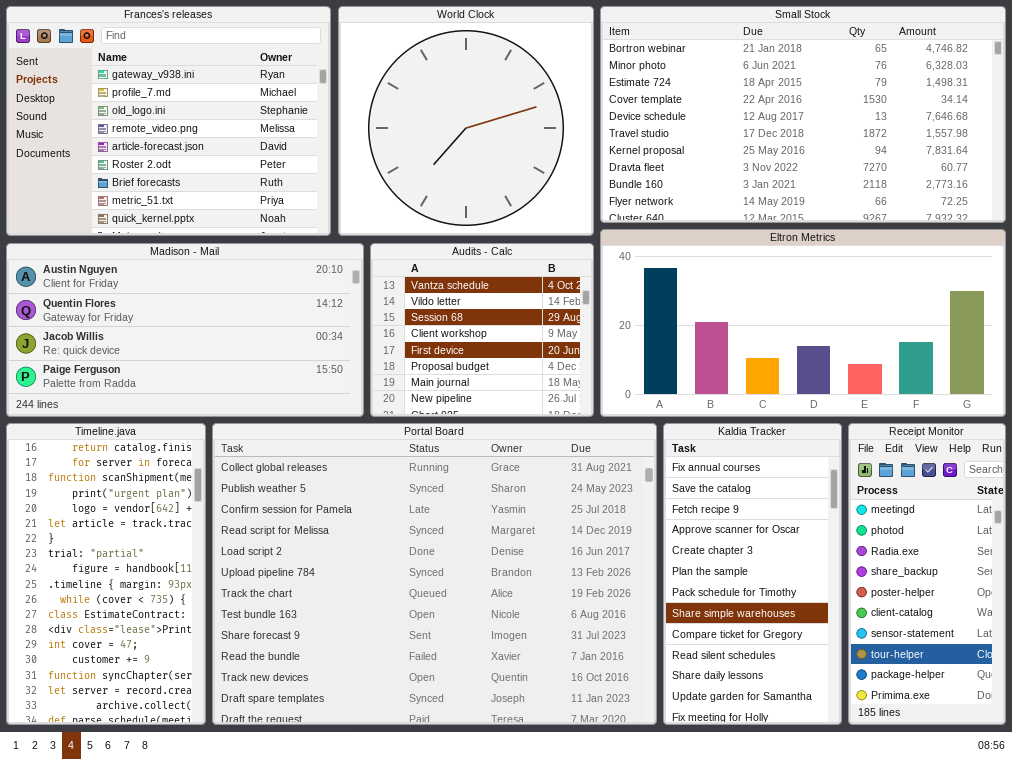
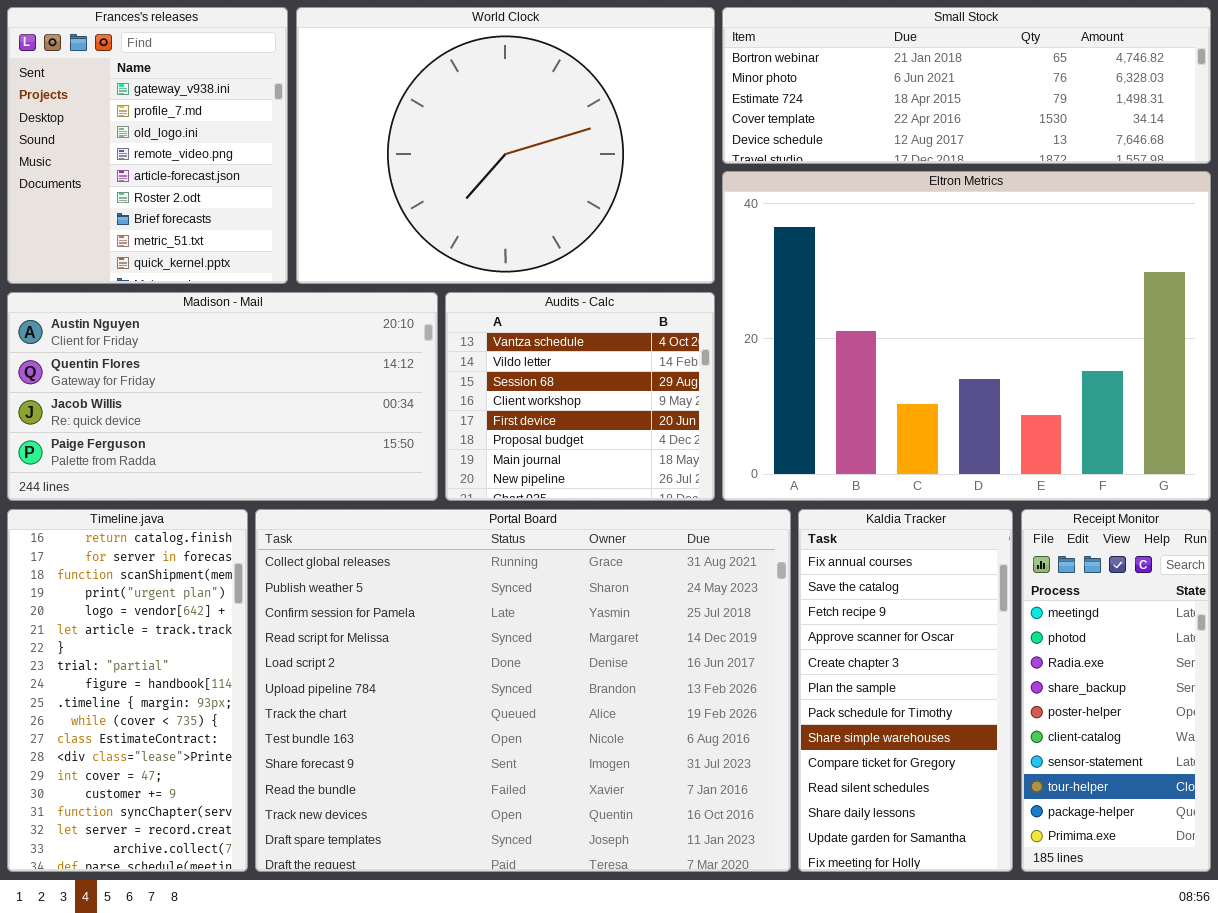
Frances's releases: [6,6,331,236] -> [7,7,288,284], resized
World Clock: [338,6,594,236] -> [296,7,715,284], resized
Small Stock: [600,6,1006,223] -> [722,7,1211,164], resized
Eltron Metrics: [600,229,1006,417] -> [722,171,1211,501], resized

